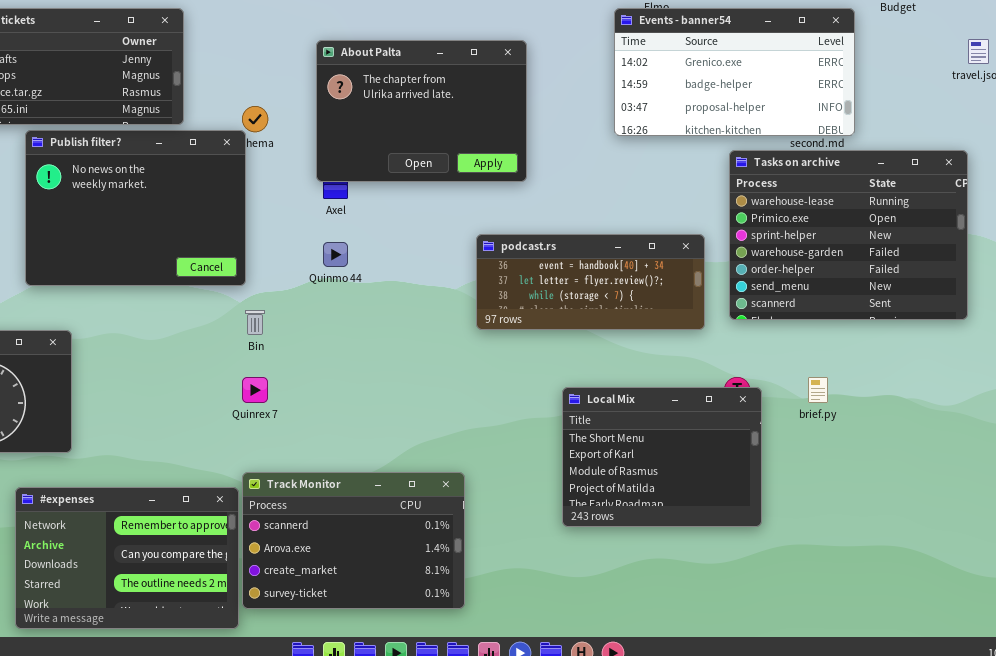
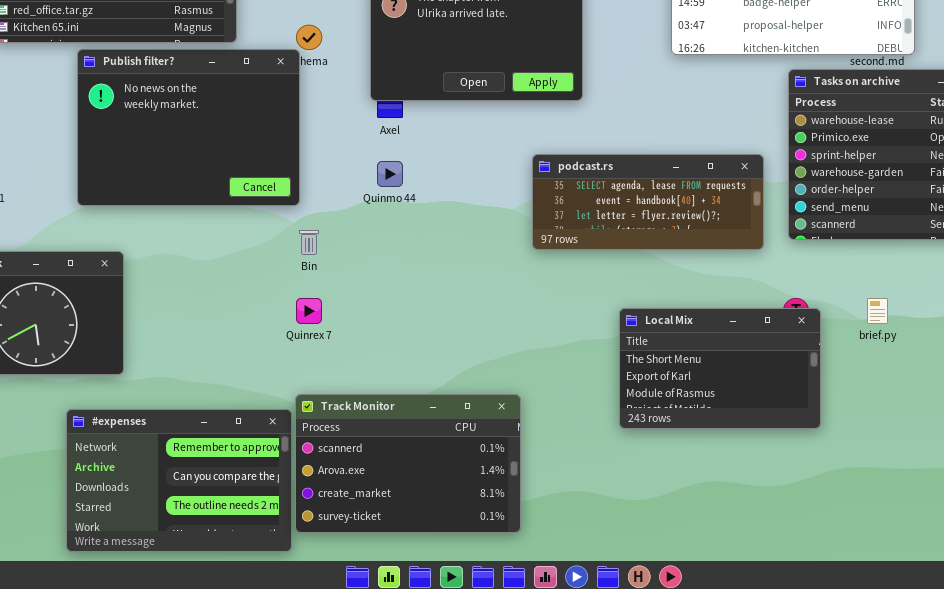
podcast.rs: [476,234,705,330] -> [532,154,764,250], scrolled up 1 row
Local Mix: [562,387,762,527] -> [619,308,821,429], resized

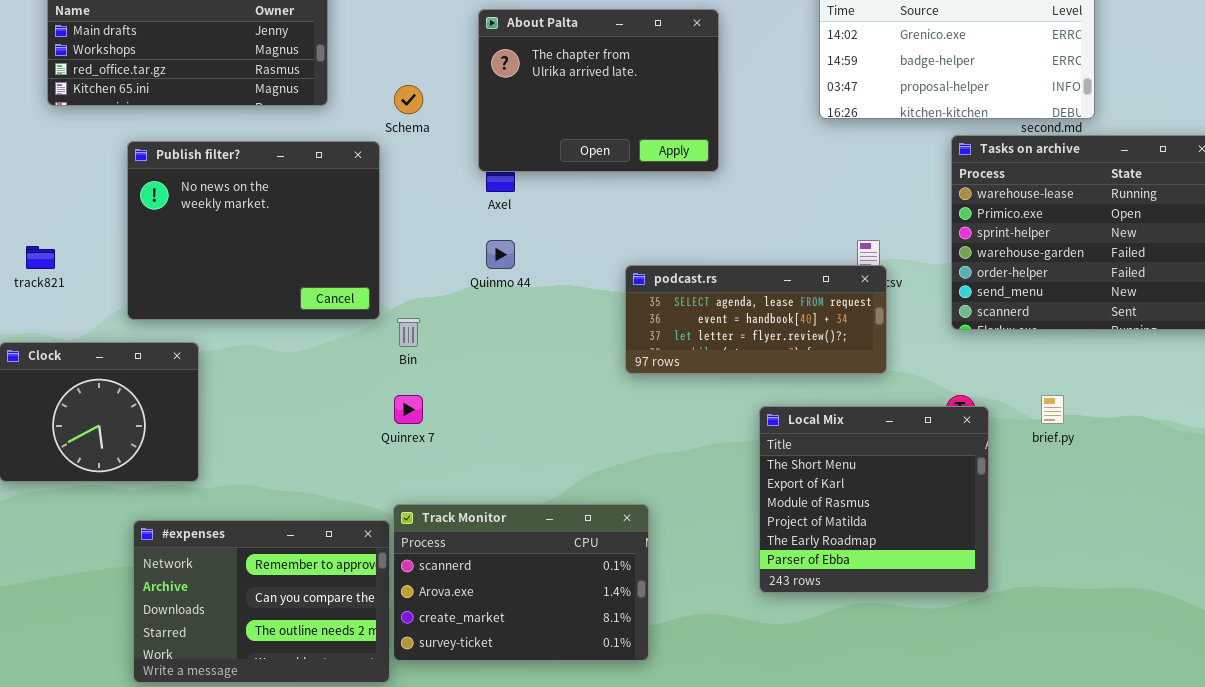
Publish filter?: [77,49,300,206] -> [127,141,380,320], moved
podcast.rs: [532,154,764,250] -> [625,265,887,374], moved
Local Mix: [619,308,821,429] -> [759,406,989,593], resized

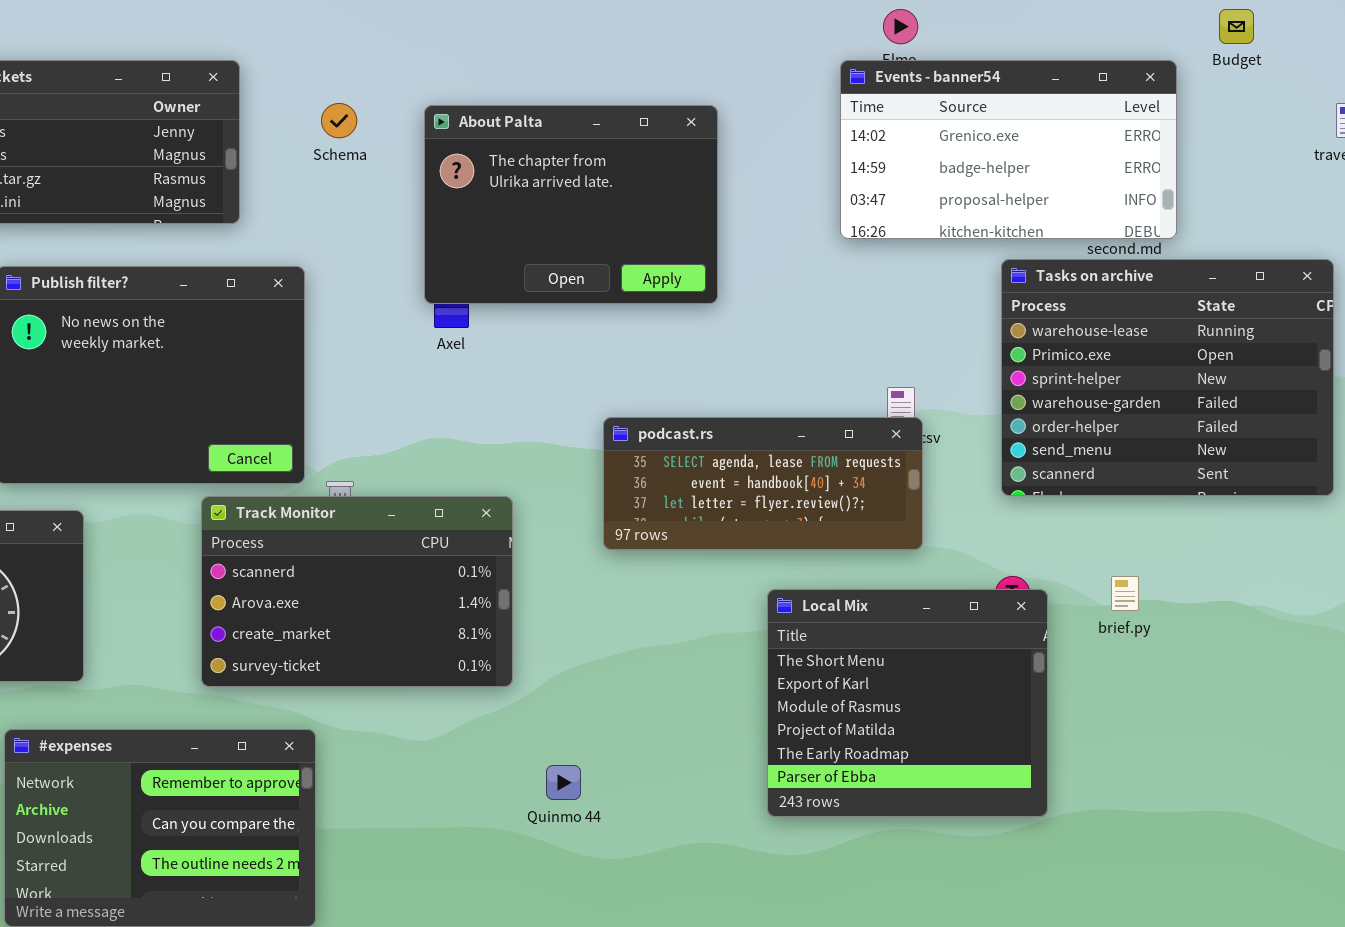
Schema: [394,85,423,114] -> [321,103,357,138], moved
Quinmo 44: [486,240,515,269] -> [546,765,581,800], moved
Track Monitor: [393,504,649,661] -> [201,496,513,687], moved

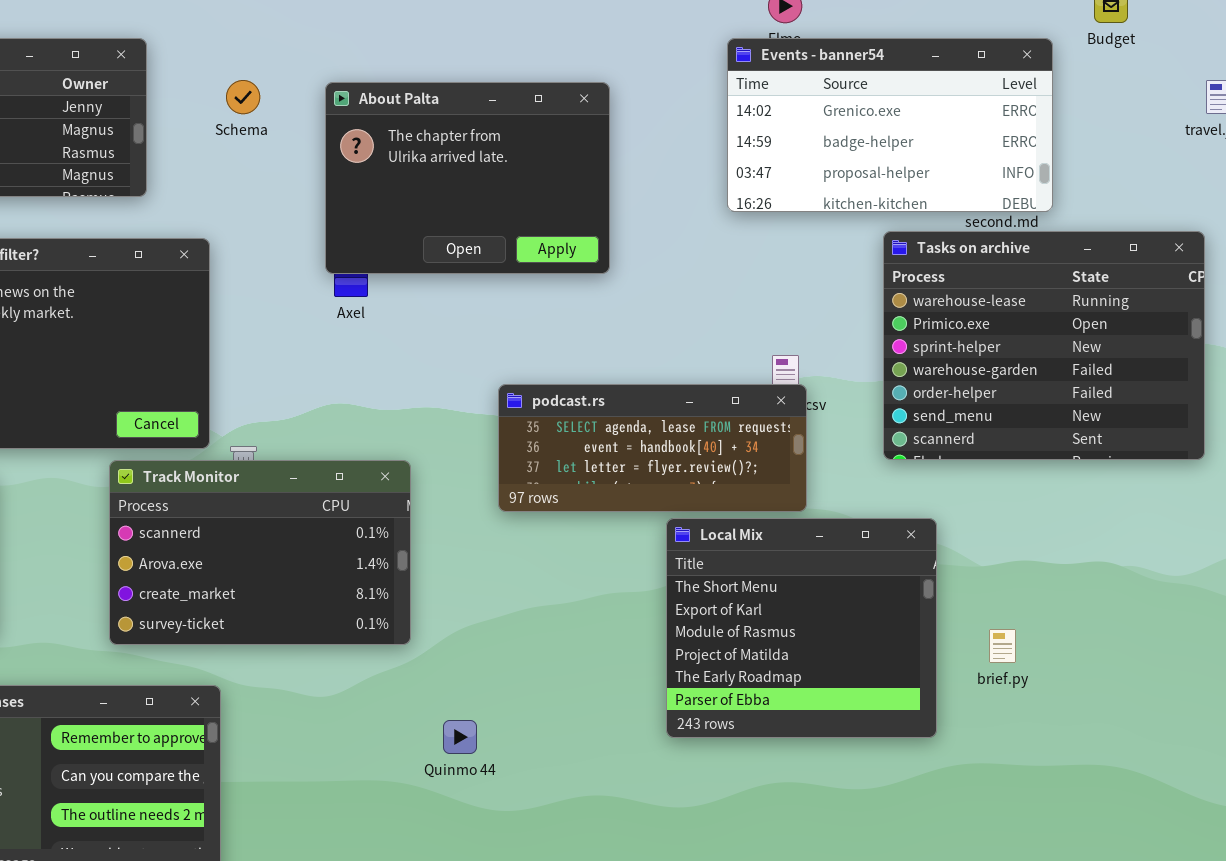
brief.py: [1111,576,1139,611] -> [989,629,1016,663], moved
Local Mix: [767,589,1048,817] -> [666,518,937,738], moved

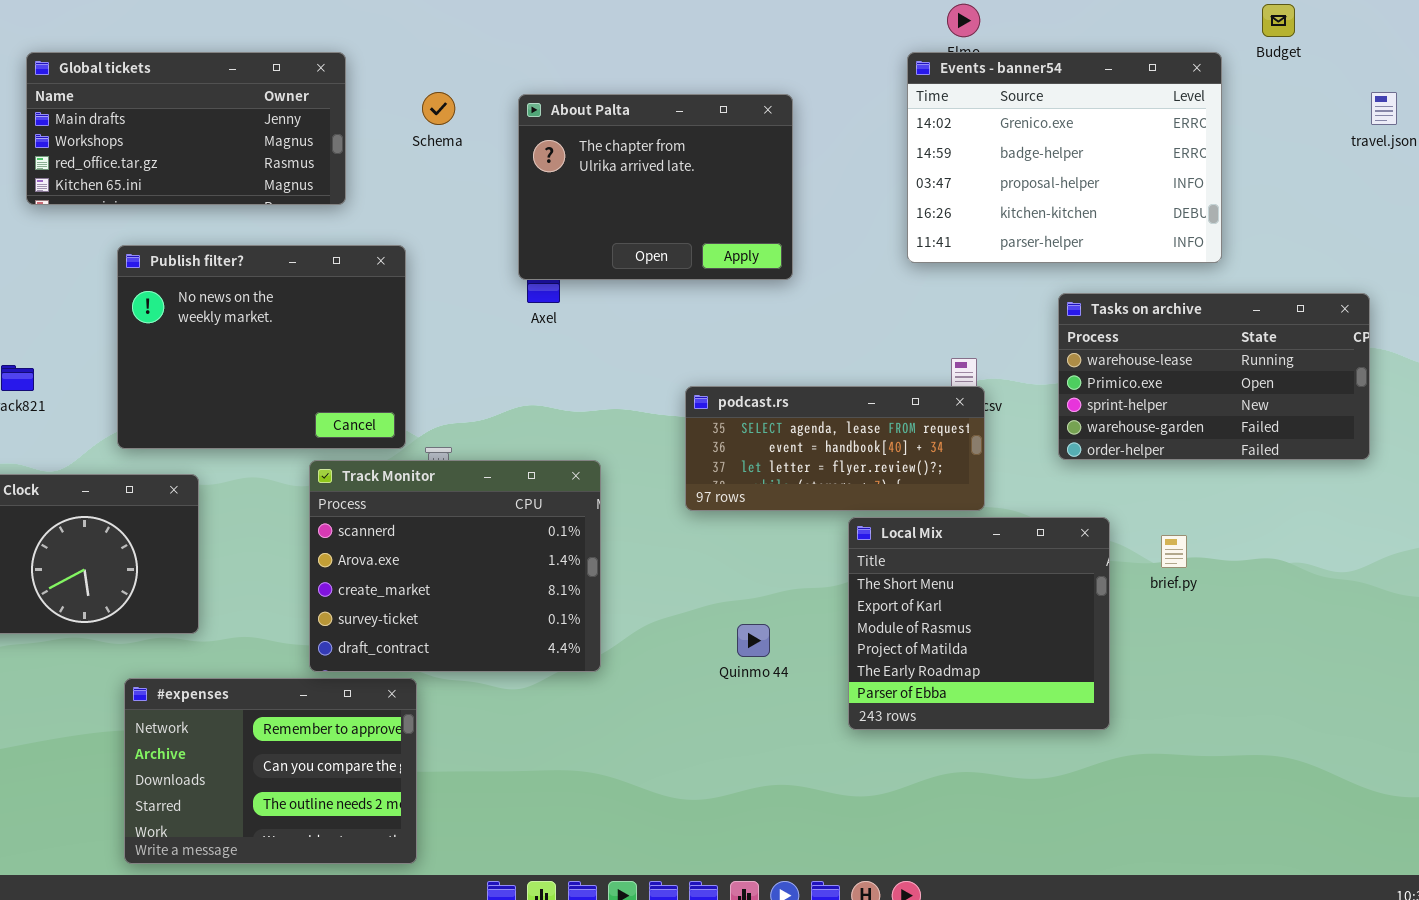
Events - banner54: [727,38,1053,212] -> [907,52,1222,263], resized
Tasks on archive: [883,231,1205,460] -> [1058,293,1370,460], resized
Track Monitor: [109,460,411,645] -> [309,460,601,672], resized
brief.py: [989,629,1016,663] -> [1161,535,1187,568], moved
Quinmo 44: [443,720,477,754] -> [737,624,770,657], moved

